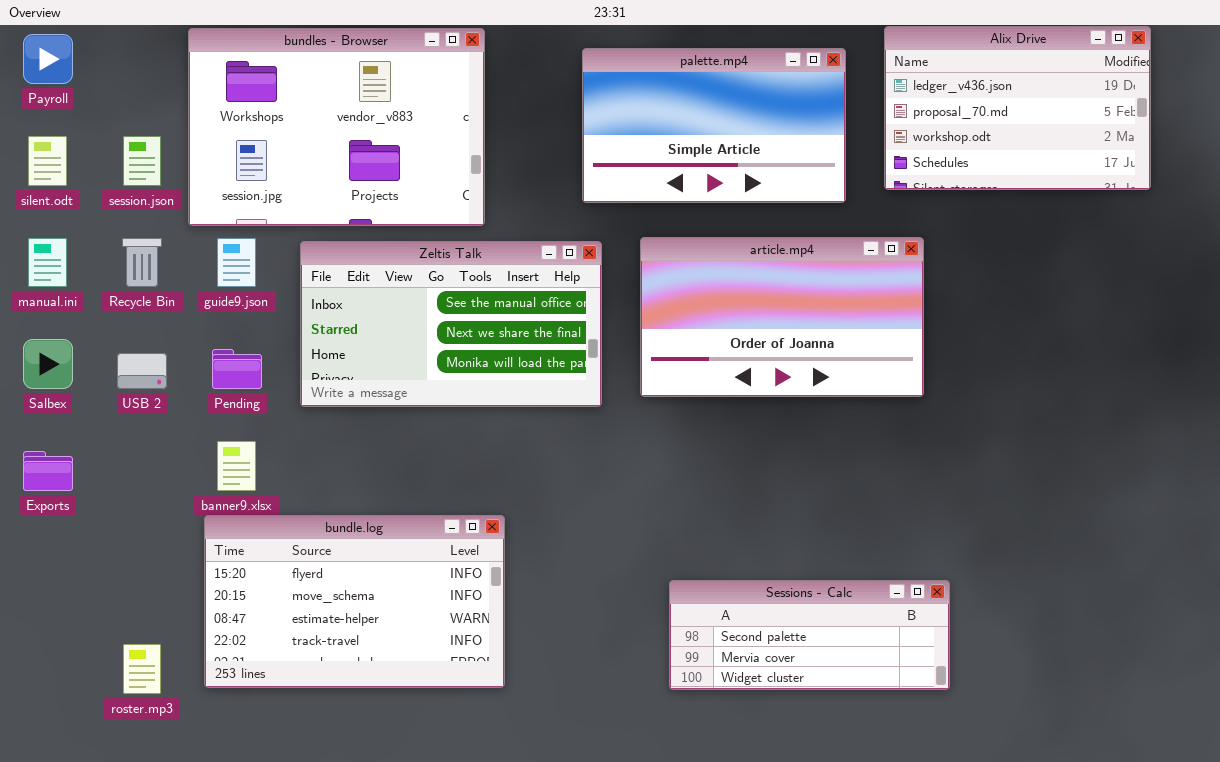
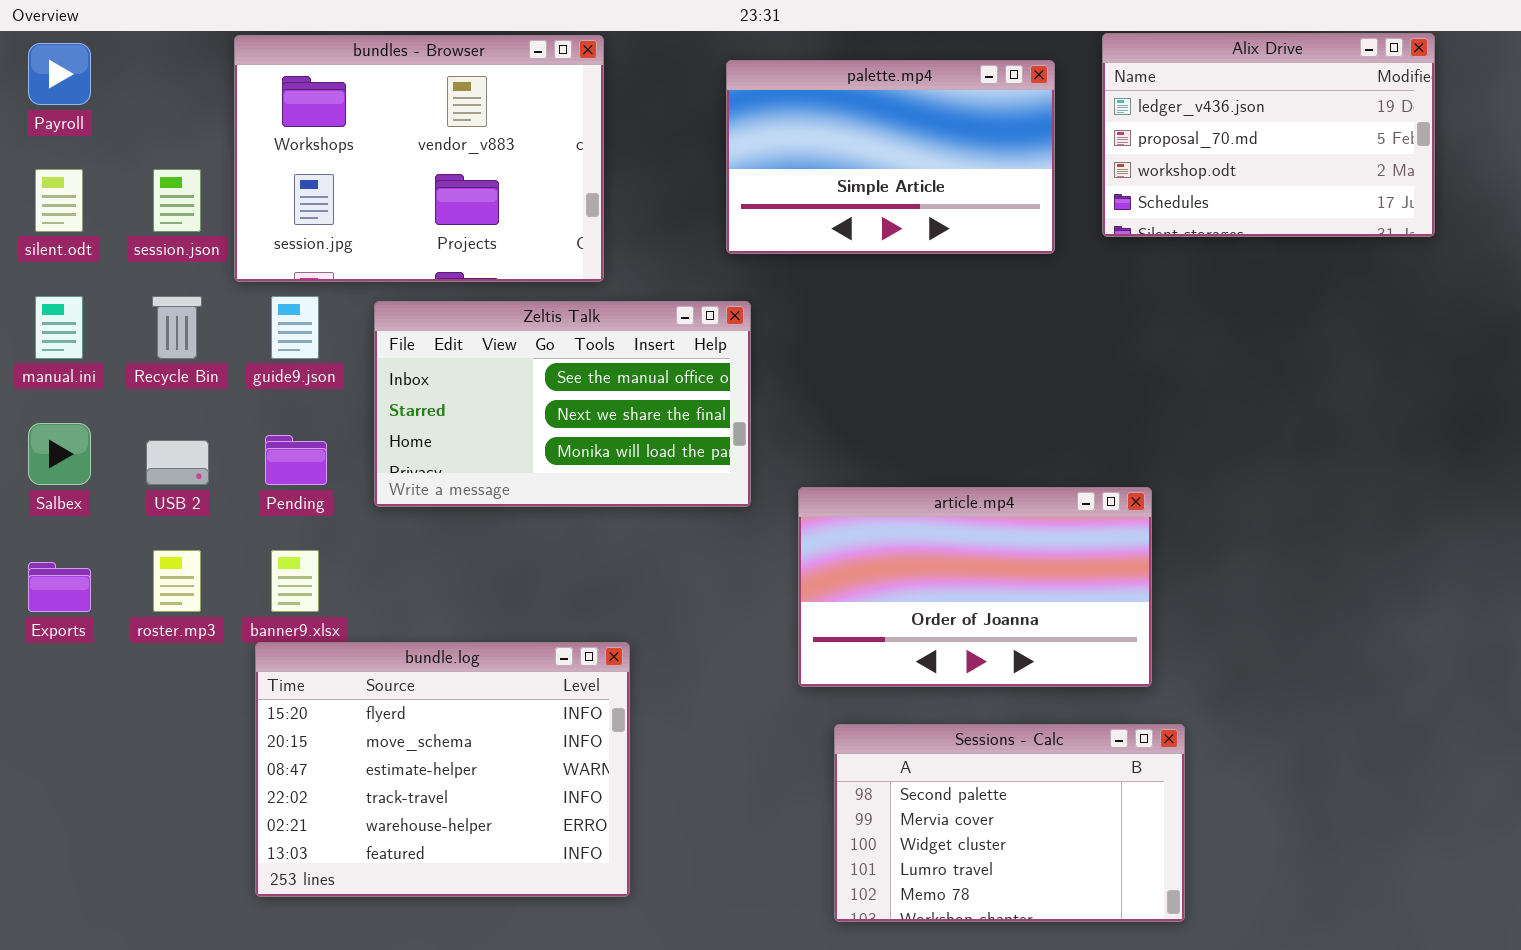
article.mp4: [640,237,924,397] -> [798,487,1152,687], moved
bundle.log: [204,515,505,688] -> [255,642,630,897], resized
Sessions - Calc: [669,580,950,690] -> [834,724,1185,922], resized
roster.mp3: [123,644,161,694] -> [153,550,201,612], moved

